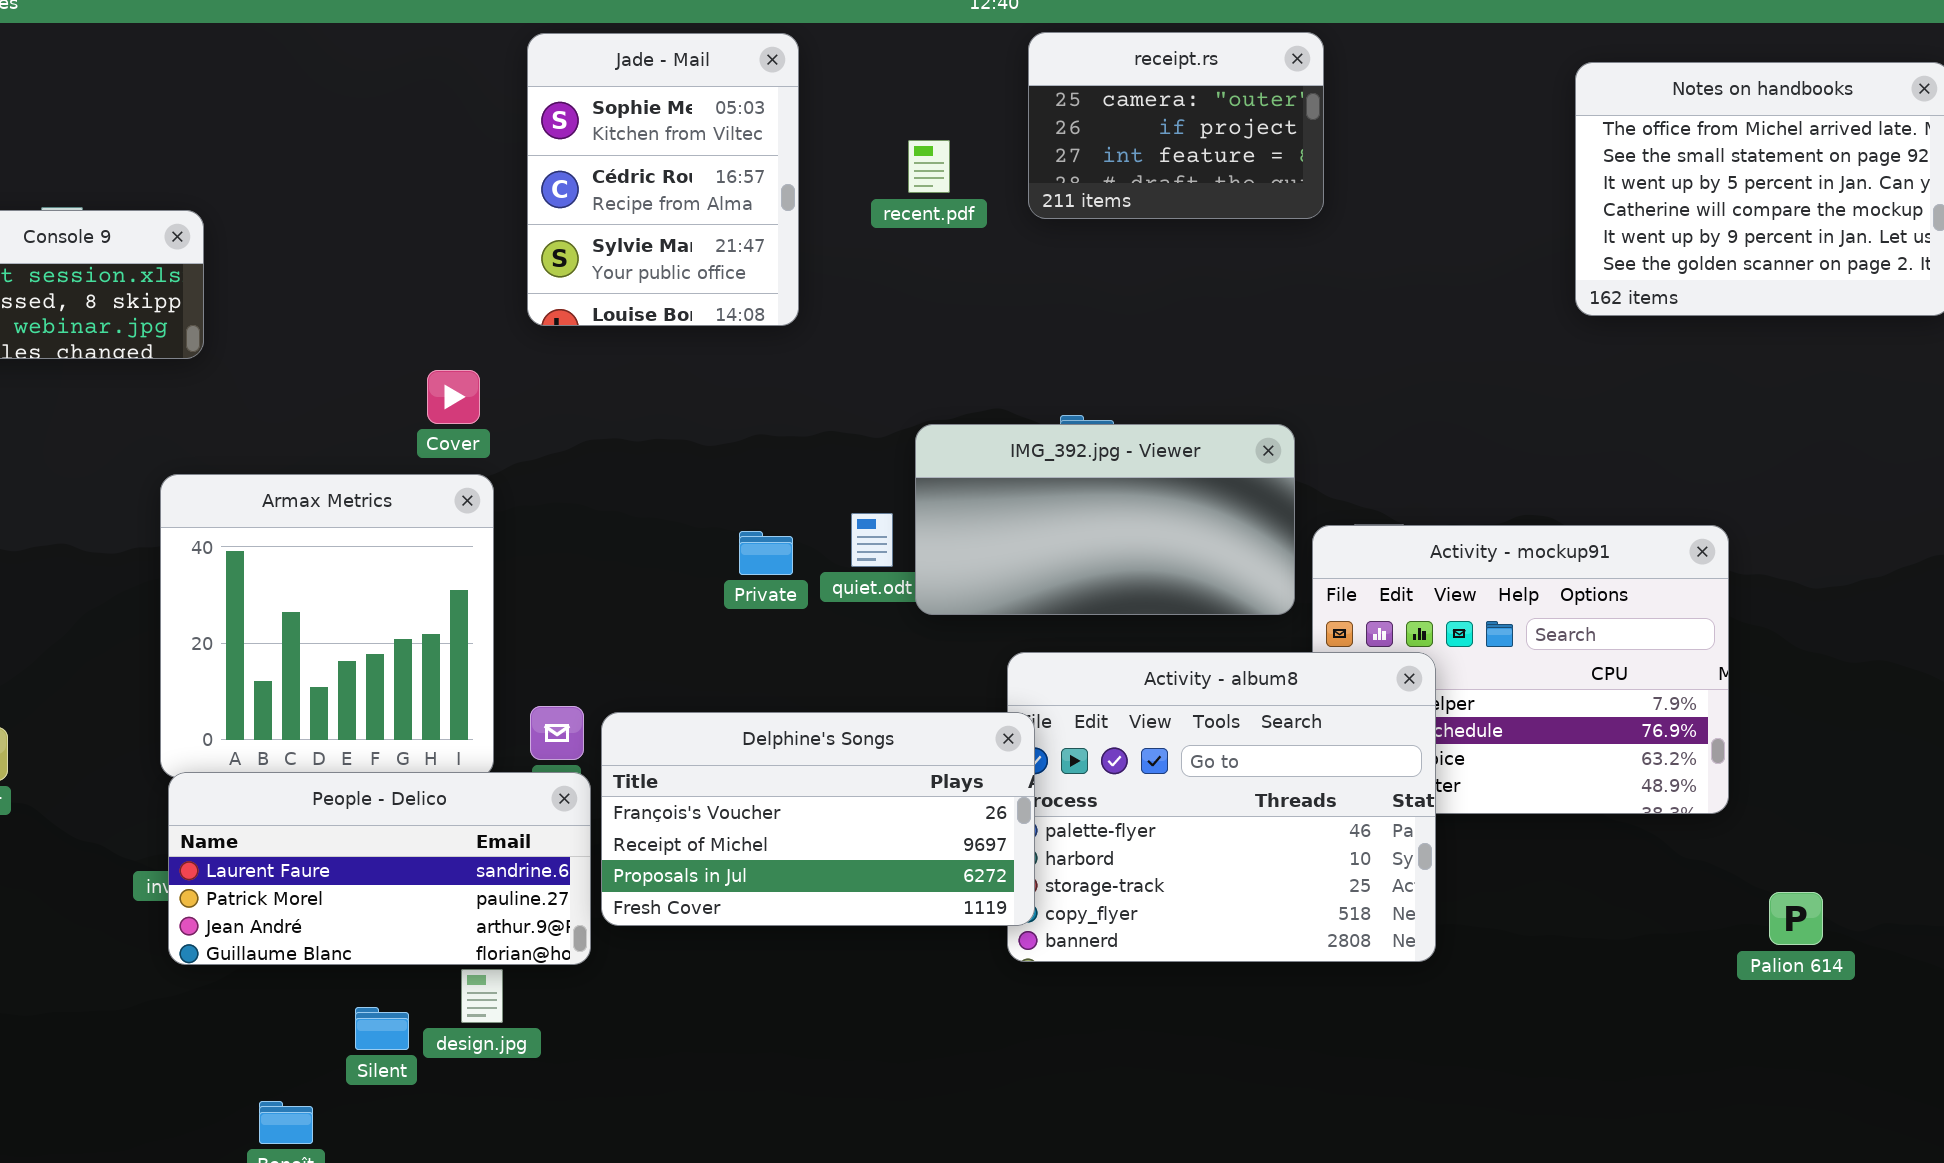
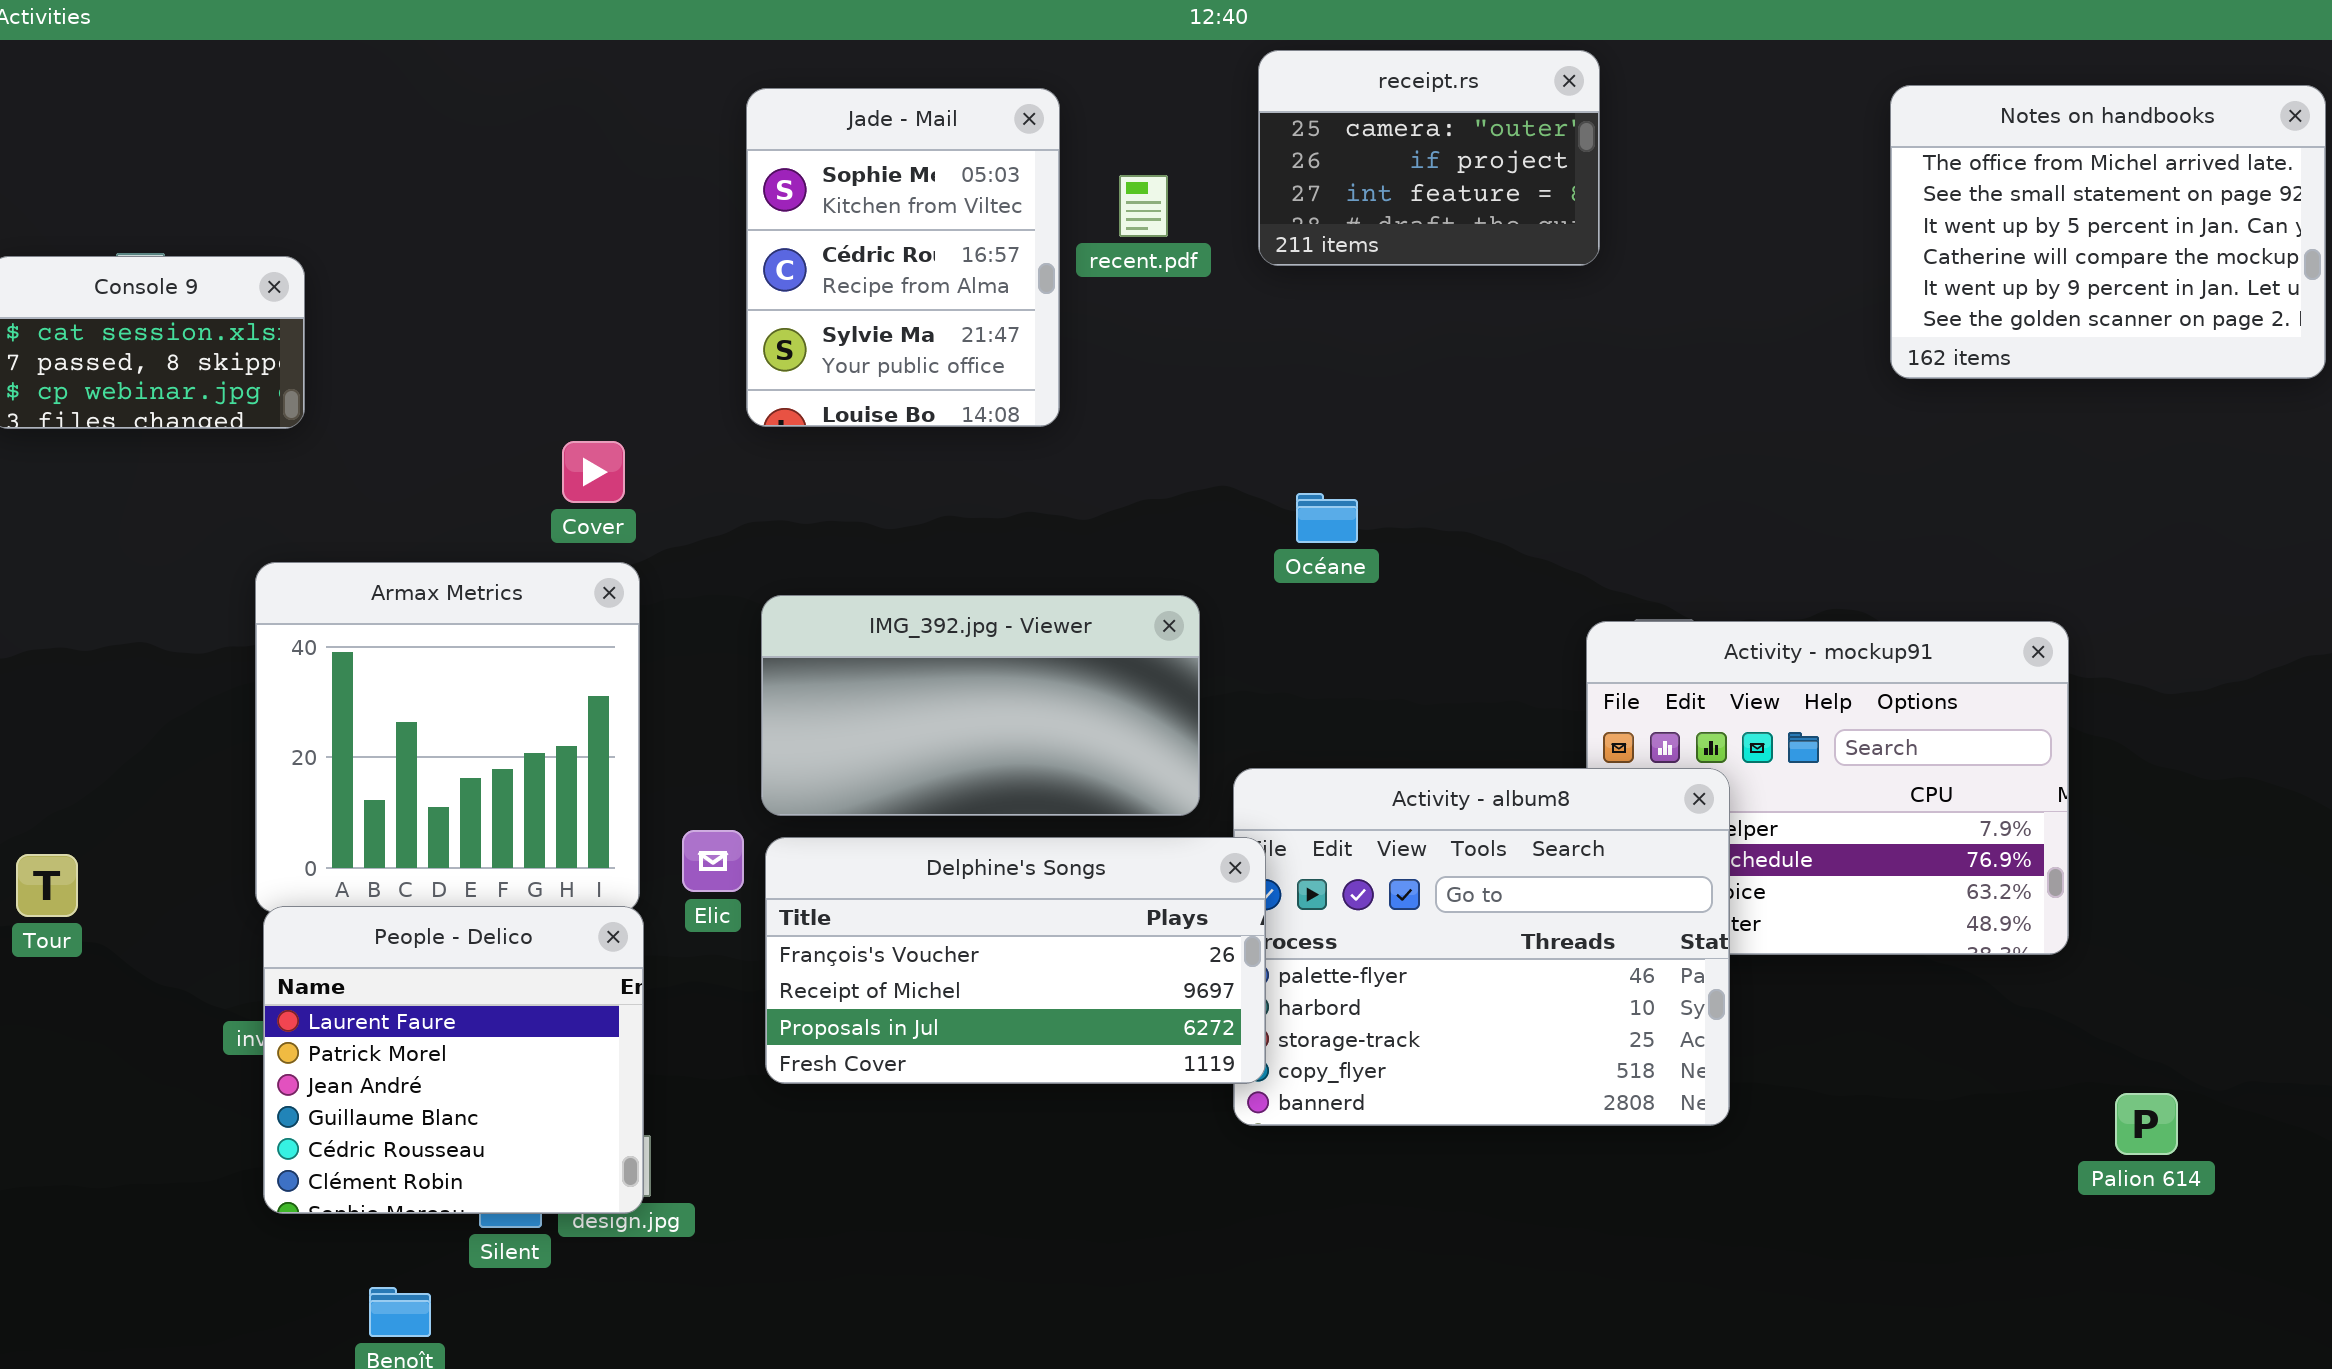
Jade - Mail: [527,33,799,326] -> [746,88,1060,427], moved
IMG_392.jpg - Viewer: [915,424,1295,615] -> [761,595,1200,816], moved
People - Delico: [168,772,591,965] -> [263,906,644,1214], resized
Palion 614: [1769,892,1823,945] -> [2115,1093,2178,1155], moved

